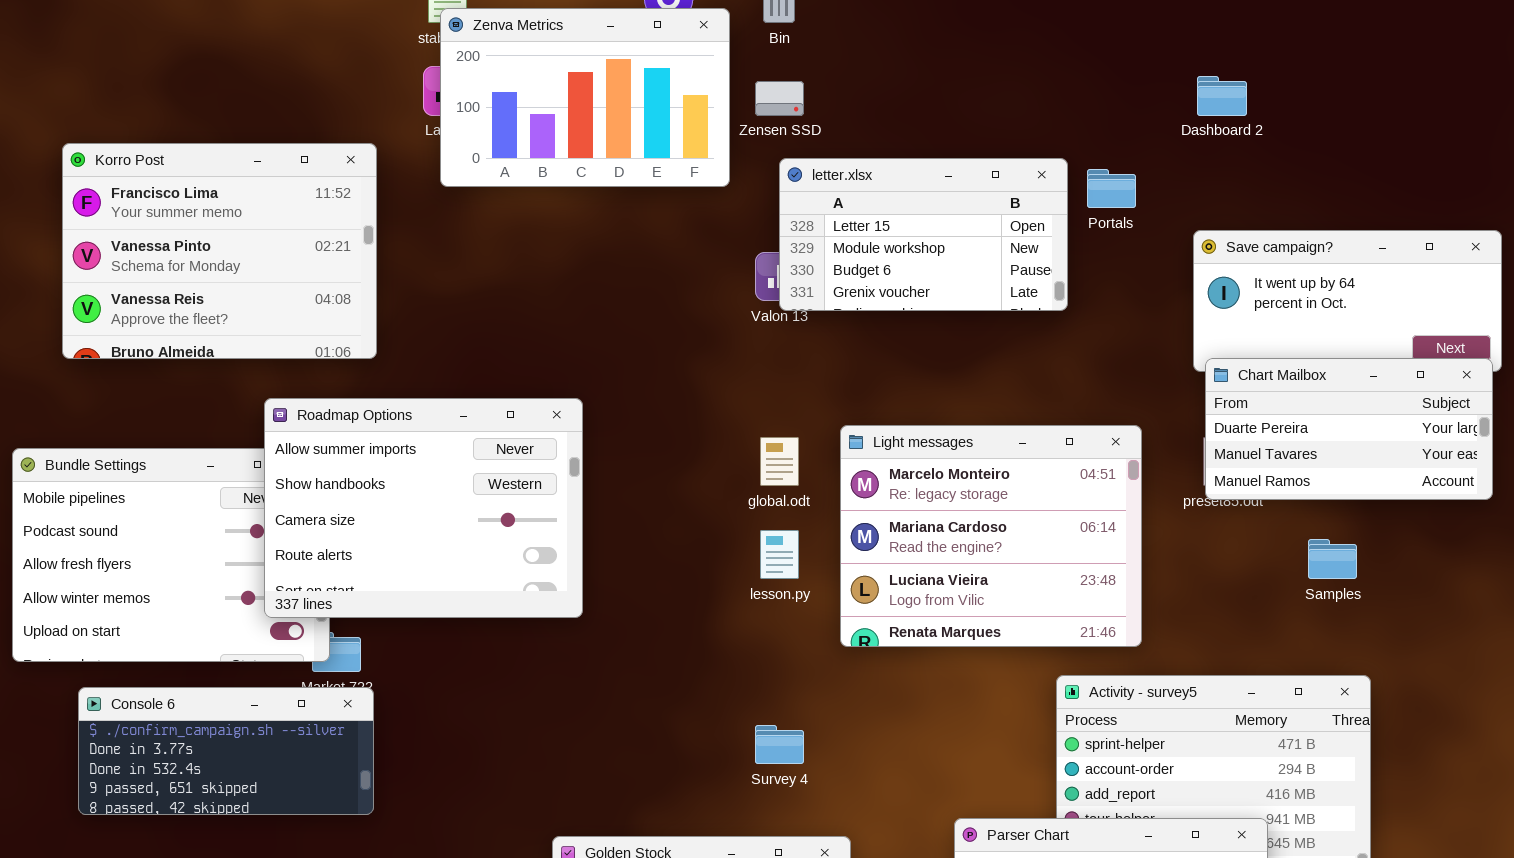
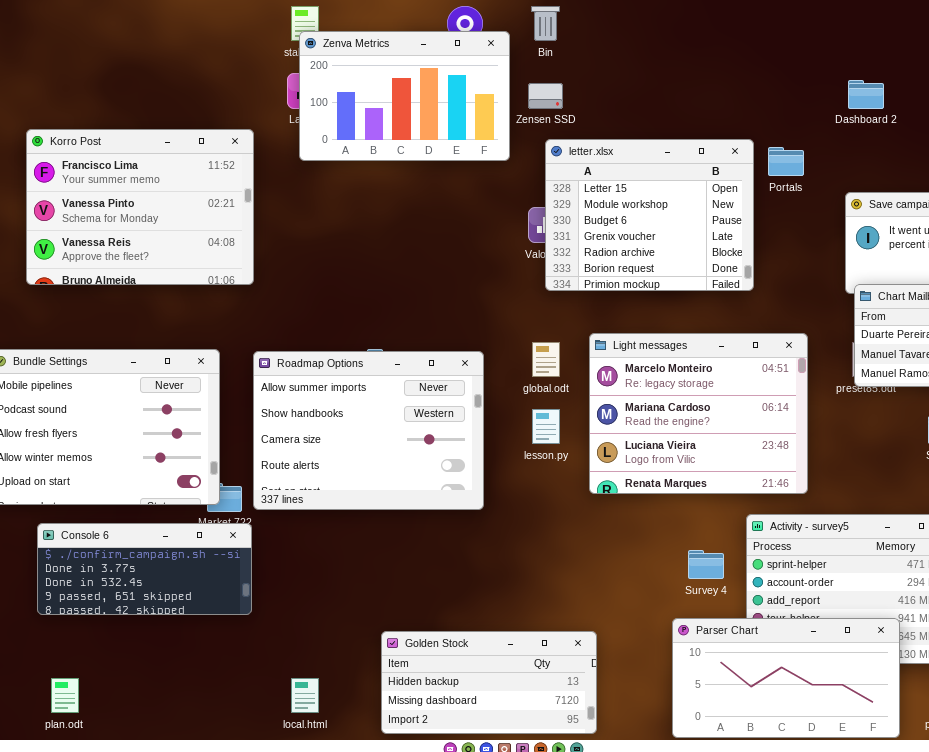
letter.xlsx: [779,158,1068,311] -> [545,139,754,291], resized
Roadmap Options: [264,398,583,618] -> [253,351,484,510], moved
Survey 4: [755,725,804,764] -> [688,550,724,579], moved

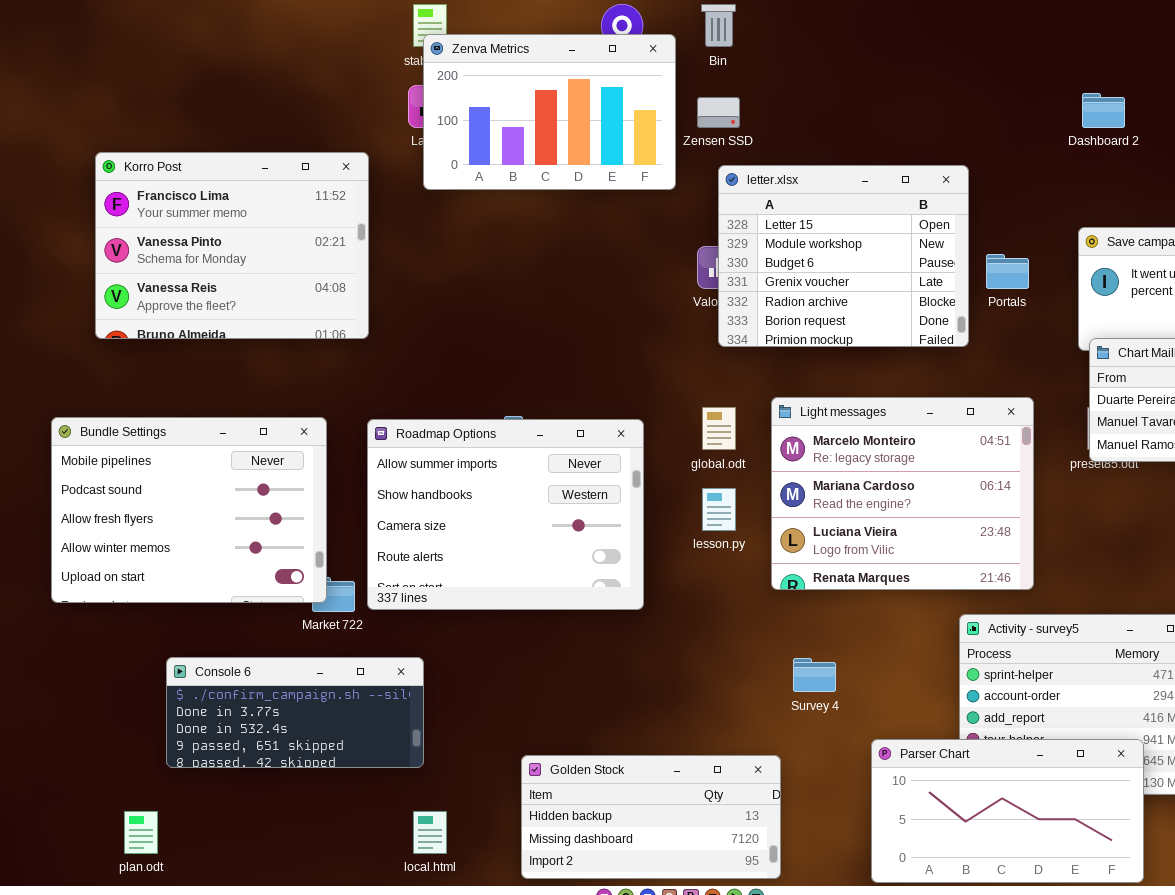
Portals: [768,147,804,176] -> [986,254,1029,289], moved
Console 6: [37,523,252,615] -> [166,657,424,768], moved
Survey 4: [688,550,724,579] -> [793,658,836,692], moved

